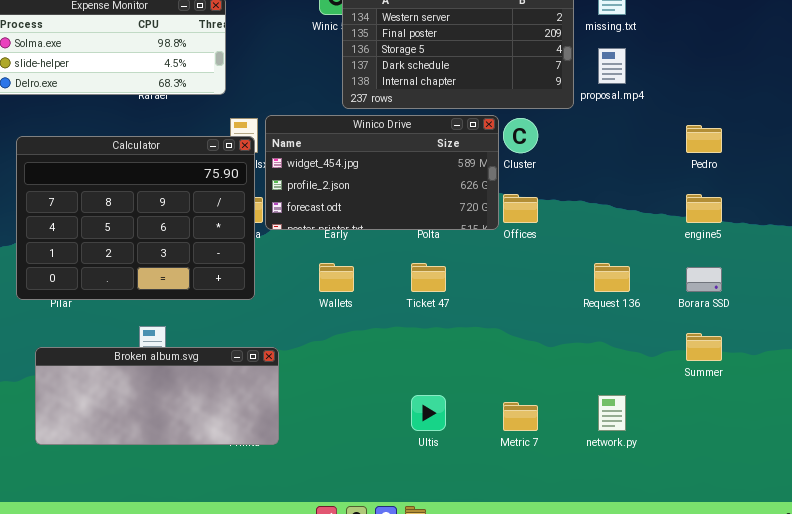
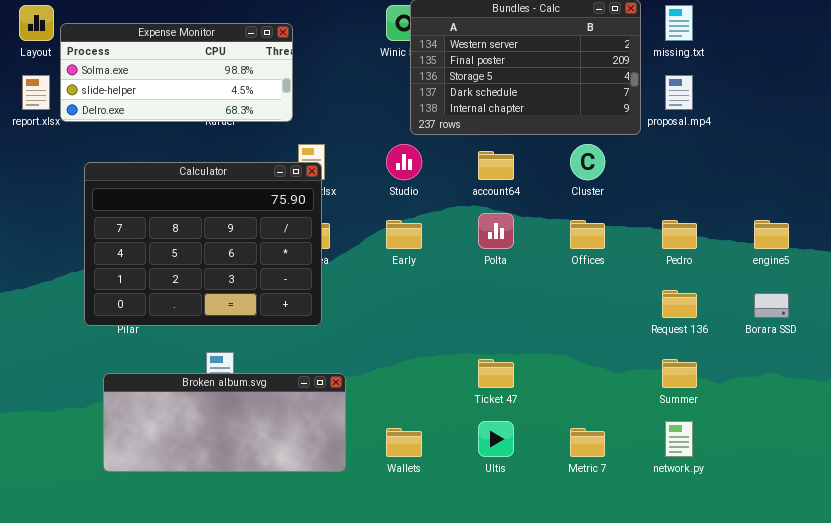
Winico Drive: [265,115,499,230] -> none, closed
Pedro: [686,125,722,153] -> [662,220,697,249], moved
Wallets: [319,263,354,292] -> [386,428,422,457], moved
Ticket 47: [411,263,446,292] -> [478,359,514,388], moved
Summer: [686,333,722,361] -> [662,359,697,388], moved

